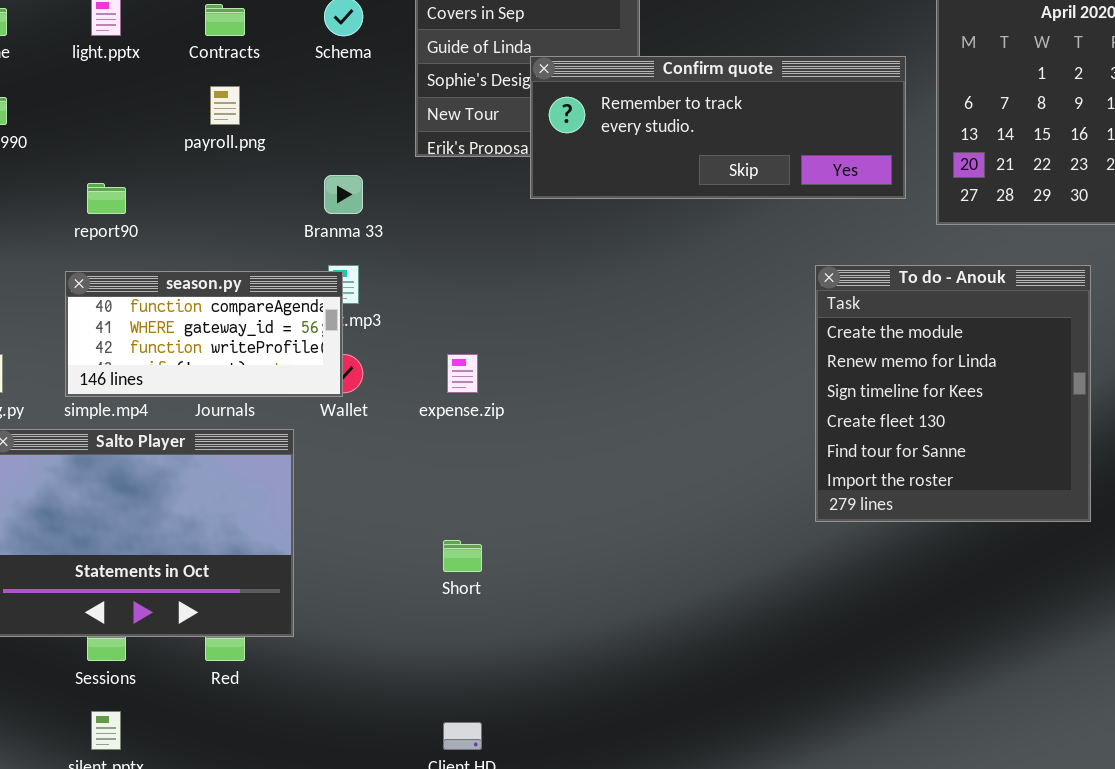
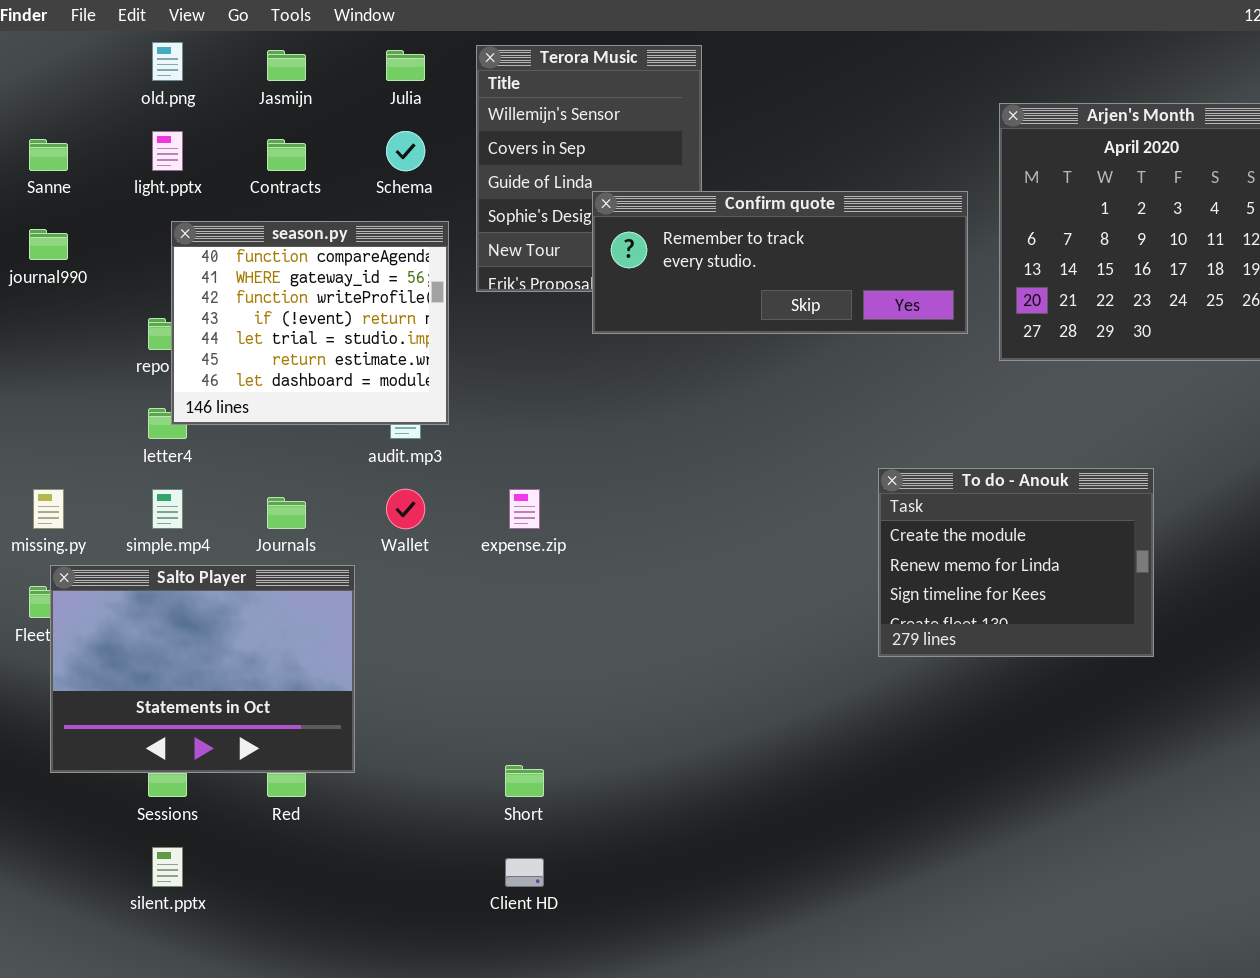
To do - Anouk: [815,265,1091,522] -> [878,468,1154,657], resized
season.py: [65,271,343,397] -> [171,221,449,425], moved, resized
Short: [443,540,482,572] -> [505,765,544,797], moved

